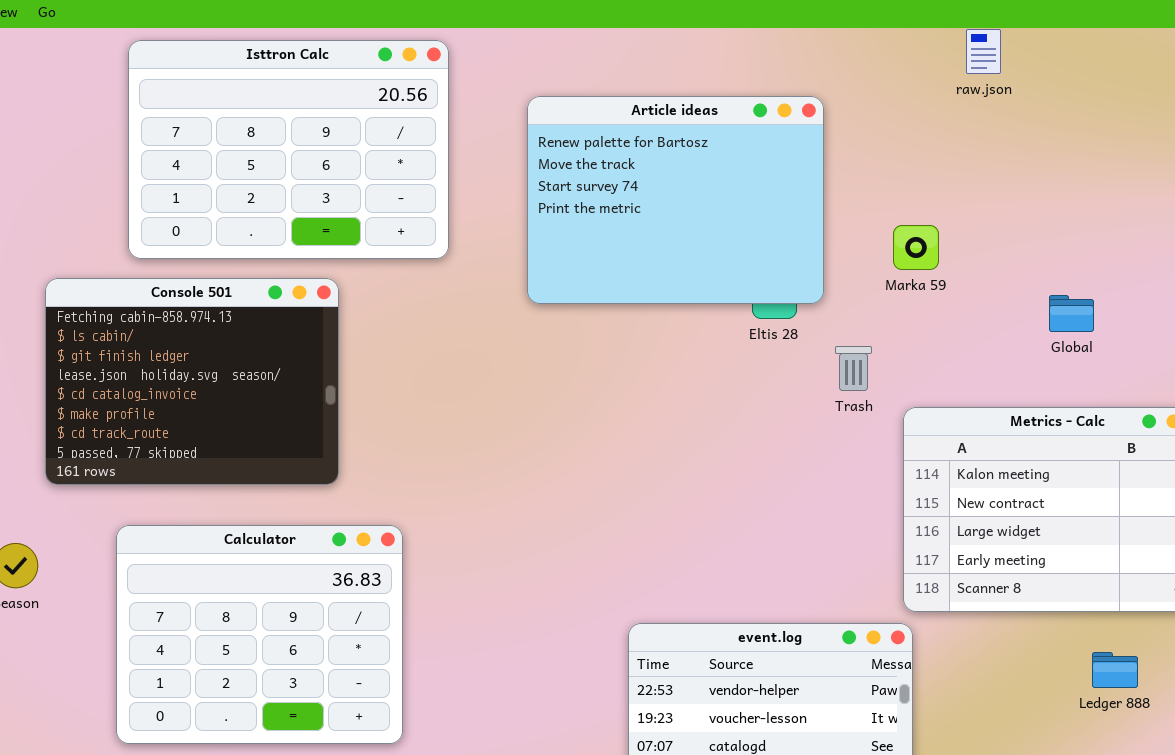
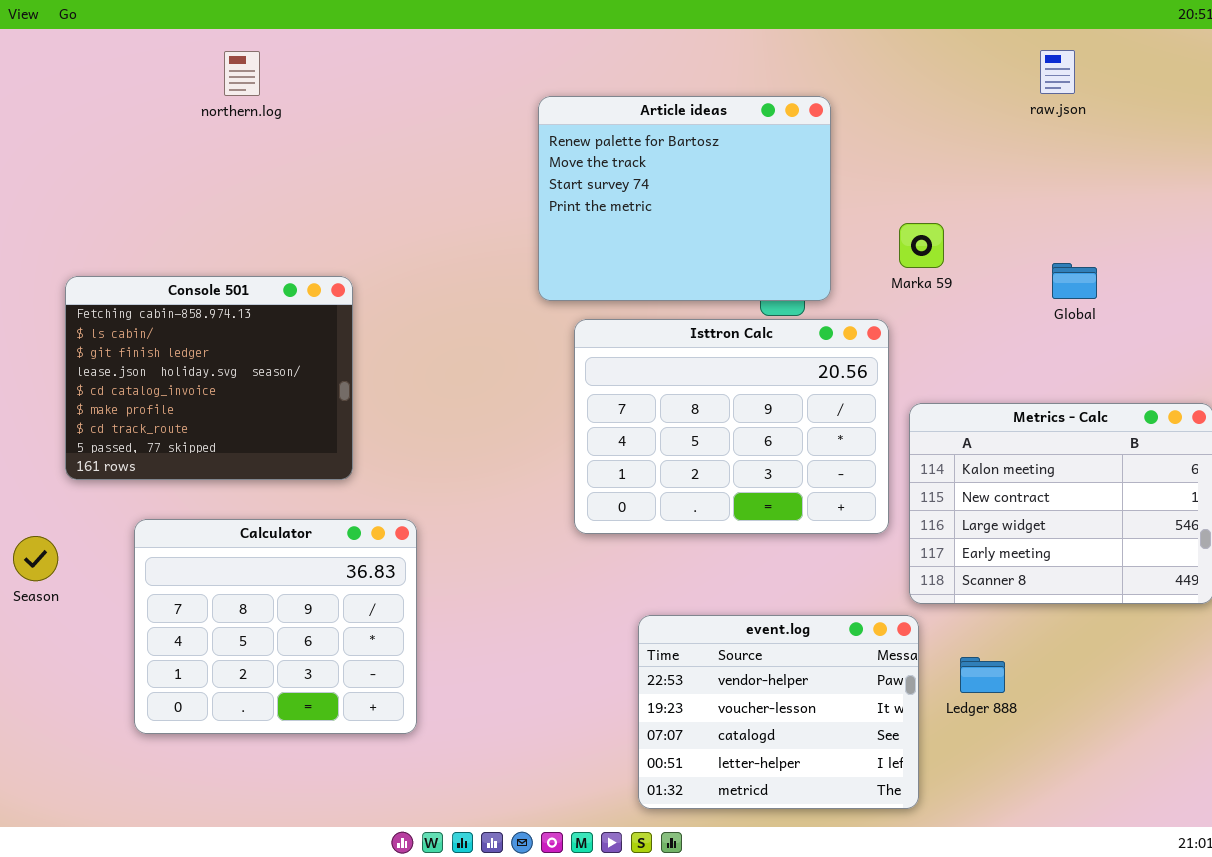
raw.json: [966,29,1001,74] -> [1040,50,1075,94], moved
Isttron Calc: [128,40,449,259] -> [574,319,889,534], moved
Global: [1049,295,1094,332] -> [1052,263,1097,299], moved
Ledger 888: [1092,652,1138,688] -> [960,657,1005,693], moved

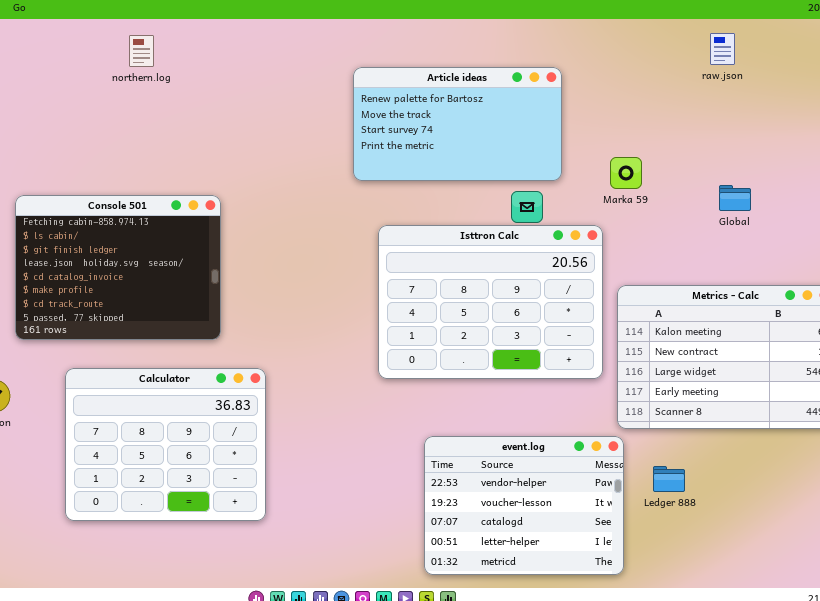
Article ideas: [538,96,831,301] -> [353,67,562,181], resized

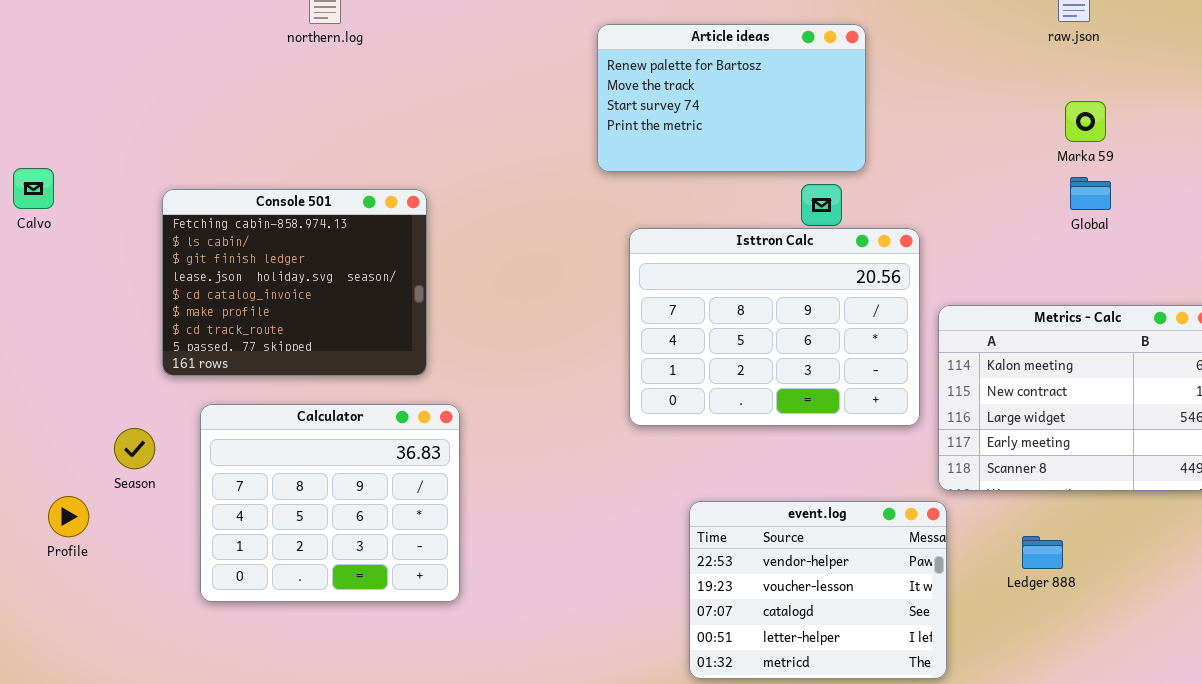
Marka 59: [610,157,642,189] -> [1065,101,1106,142], moved
Calculator: [65,368,266,521] -> [200,404,460,602], moved
Ledger 888: [653,466,685,492] -> [1022,536,1063,569], moved

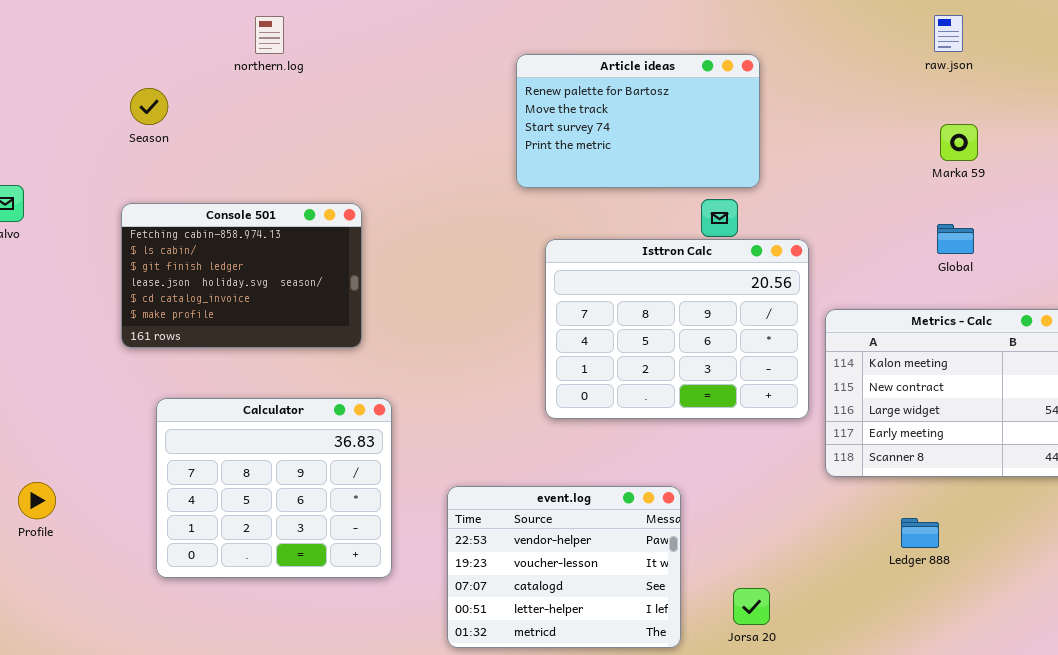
Global: [1070,177,1111,210] -> [937,224,974,254], moved
Console 501: [162,189,427,376] -> [121,203,362,348], resized
Season: [114,428,155,469] -> [130,88,168,125], moved
event.log: [689,501,947,679] -> [447,486,681,648], moved

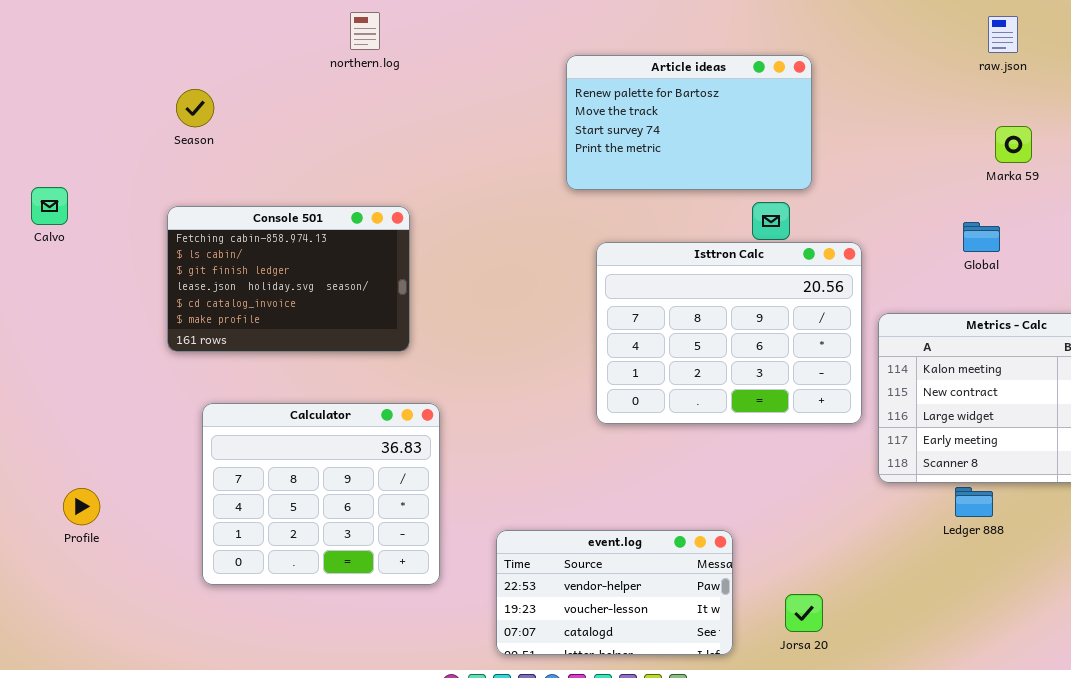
northern.log: [255,16,284,54] -> [350,12,380,50], moved
Global: [937,224,974,254] -> [963,222,1000,252], moved
event.log: [447,486,681,648] -> [496,530,733,655], resized
Ledger 888: [901,518,939,548] -> [955,487,993,517], moved

